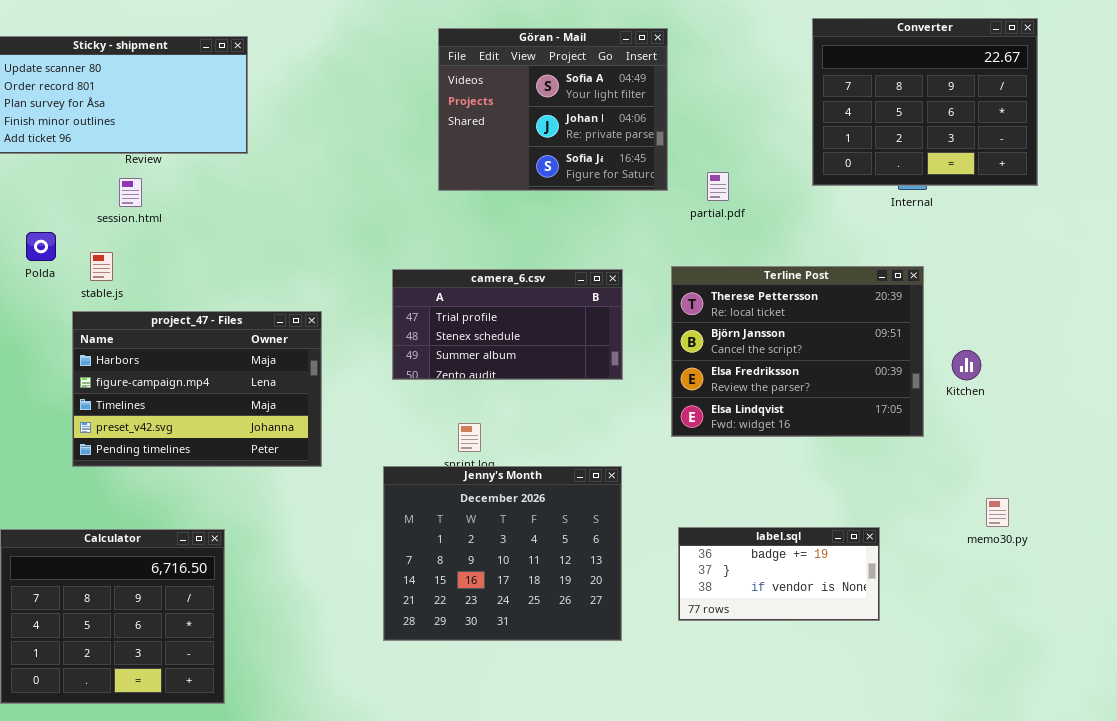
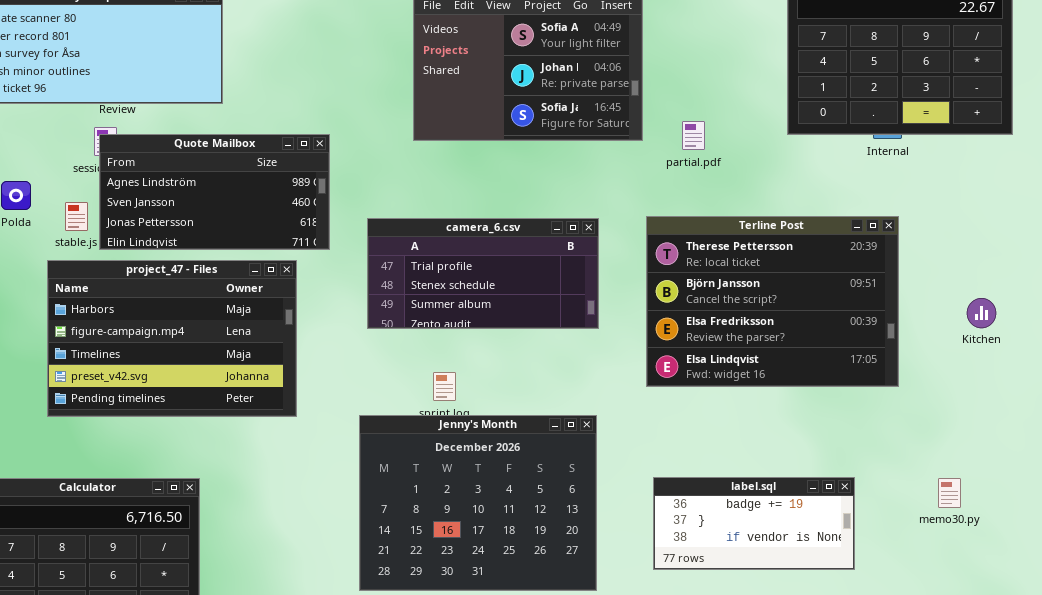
Quote Mailbox: none -> [99,134,330,250], opened
Kitchen: [952,350,981,380] -> [967,298,996,328], moved
memo30.py: [986,498,1009,527] -> [938,478,961,508], moved

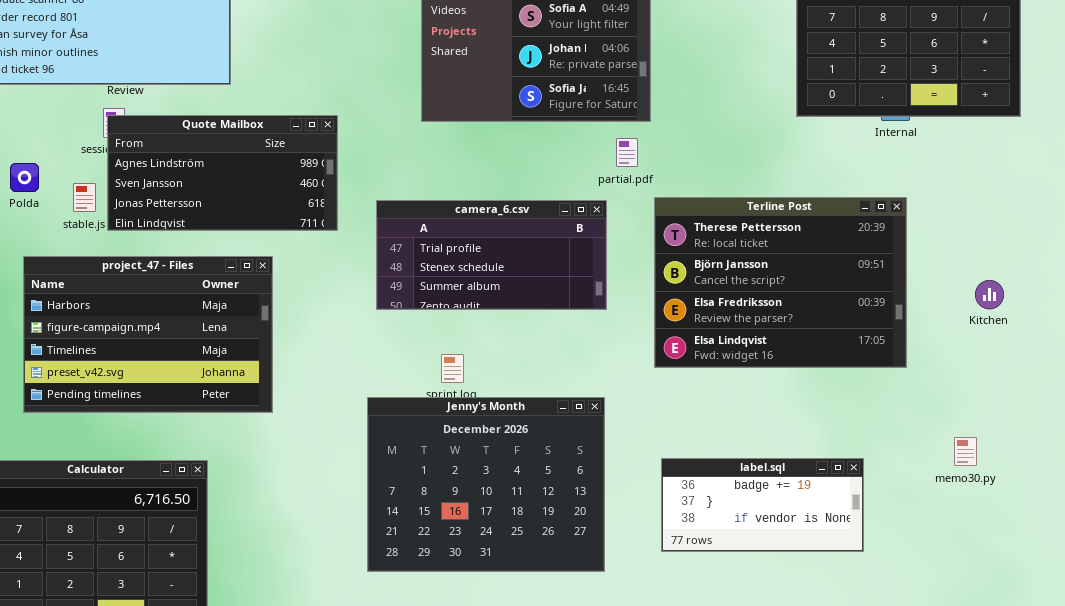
partial.pdf: [682,121,705,150] -> [616,138,638,167], moved
project_47 - Files: [47,260,297,417] -> [23,256,273,413], moved
memo30.py: [938,478,961,508] -> [954,437,977,466], moved

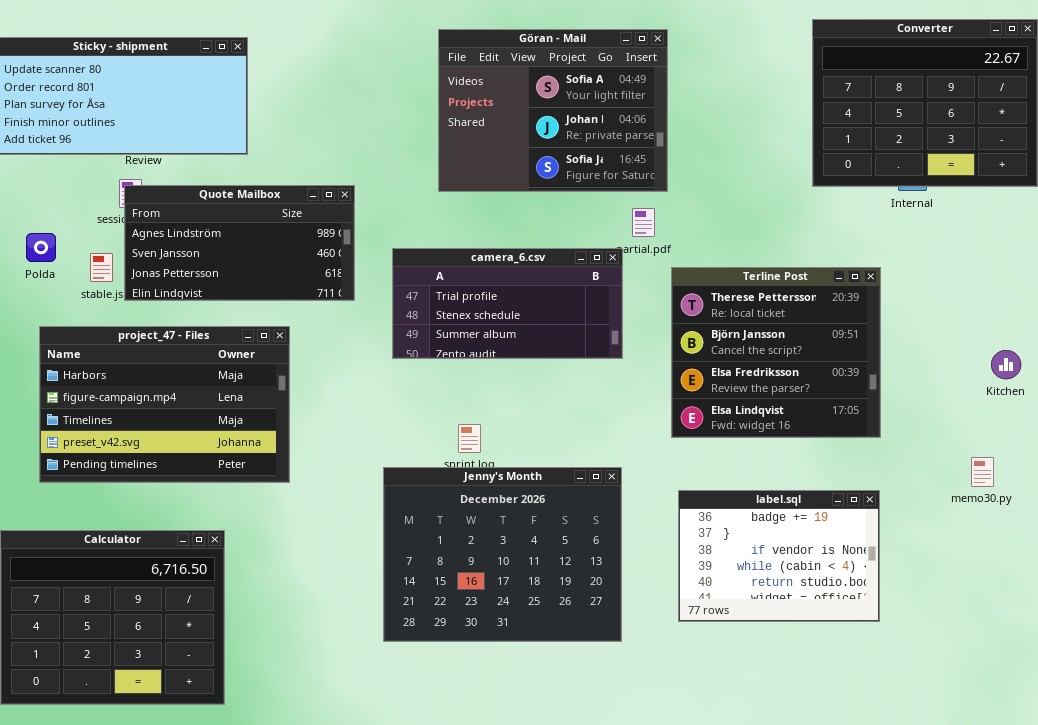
Terline Post: [654,197,907,368] -> [671,267,881,438], resized
camera_6.csv: [376,200,607,310] -> [392,248,623,359], moved
memo30.py: [954,437,977,466] -> [971,457,994,487], moved
label.sql: [661,458,864,552] -> [678,490,880,622], resized

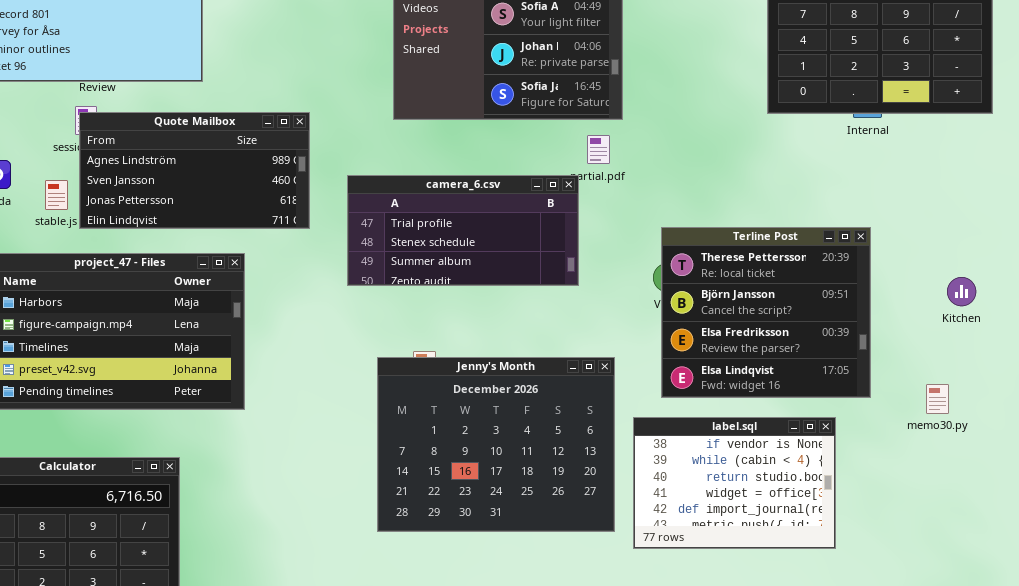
Terline Post: [671,267,881,438] -> [661,227,871,398], moved
Jenny's Month: [383,467,622,642] -> [377,357,615,532], moved
label.sql: [678,490,880,622] -> [633,417,836,549], scrolled down 2 rows

